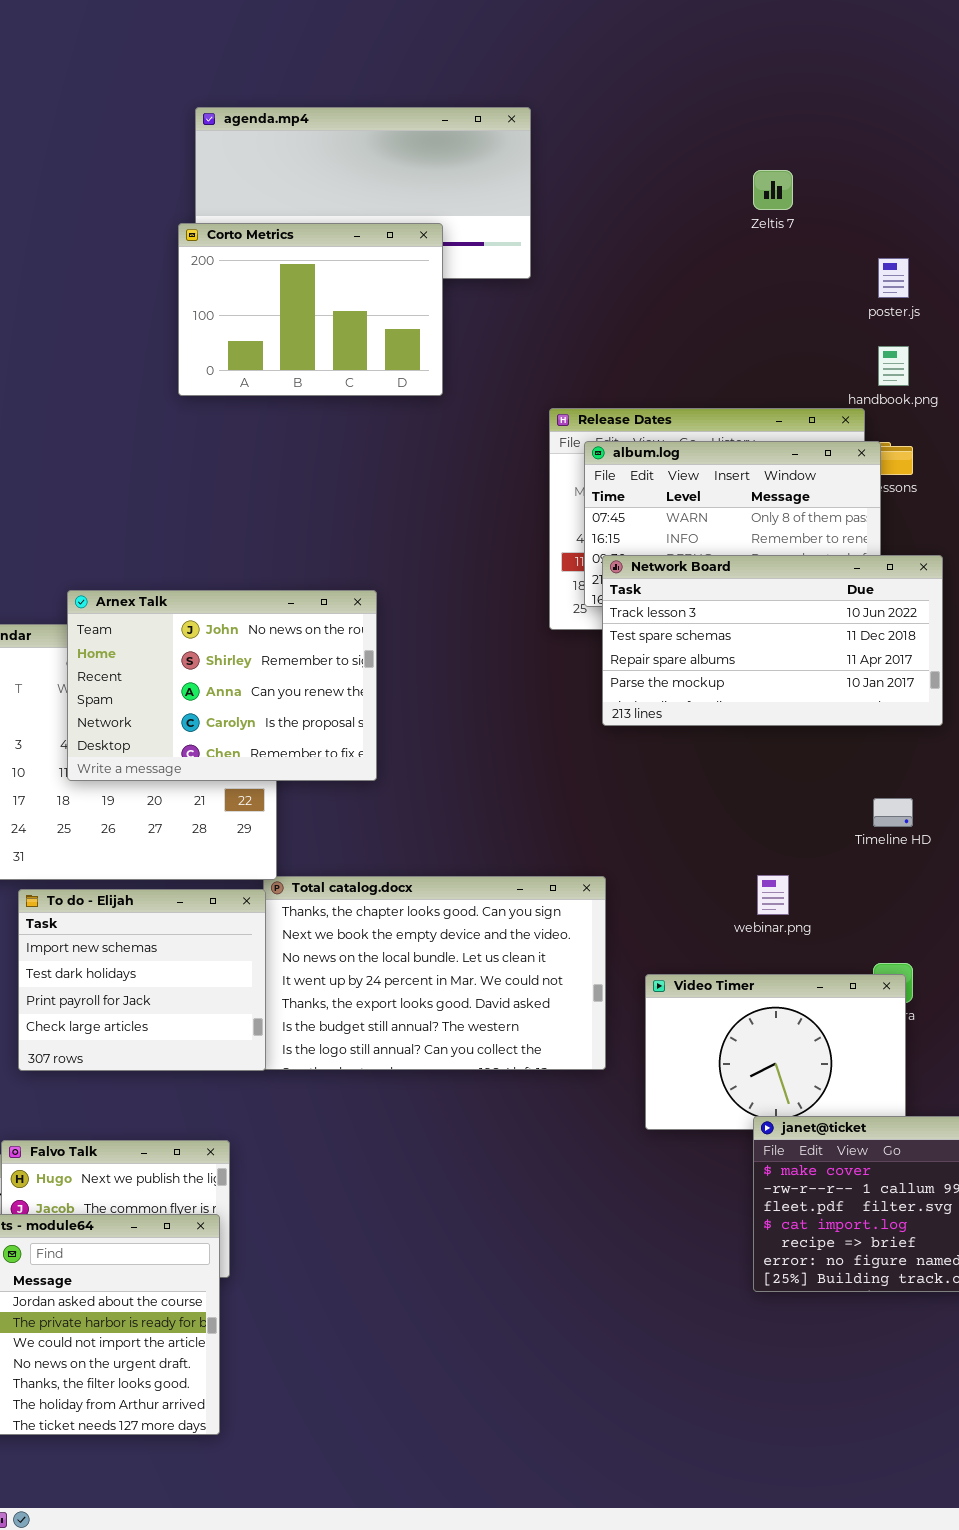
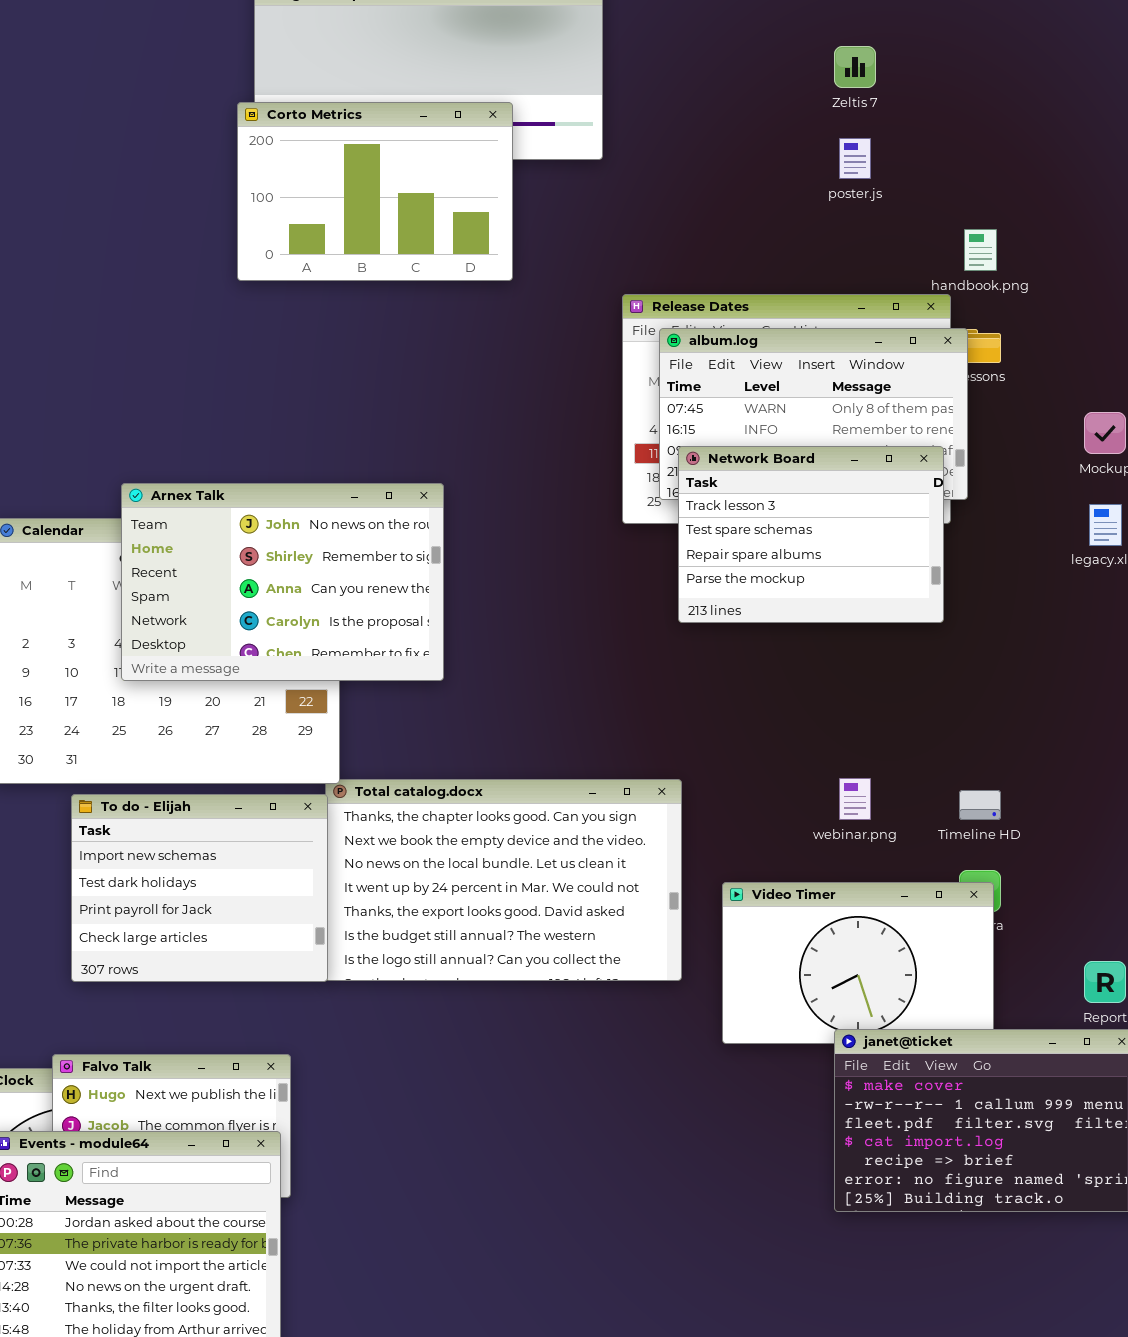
poster.js: [878,258,909,298] -> [839,138,871,179], moved
Network Board: [602,555,943,726] -> [678,446,944,623], resized
Timeline HD: [873,798,913,827] -> [959,790,1001,820], moved

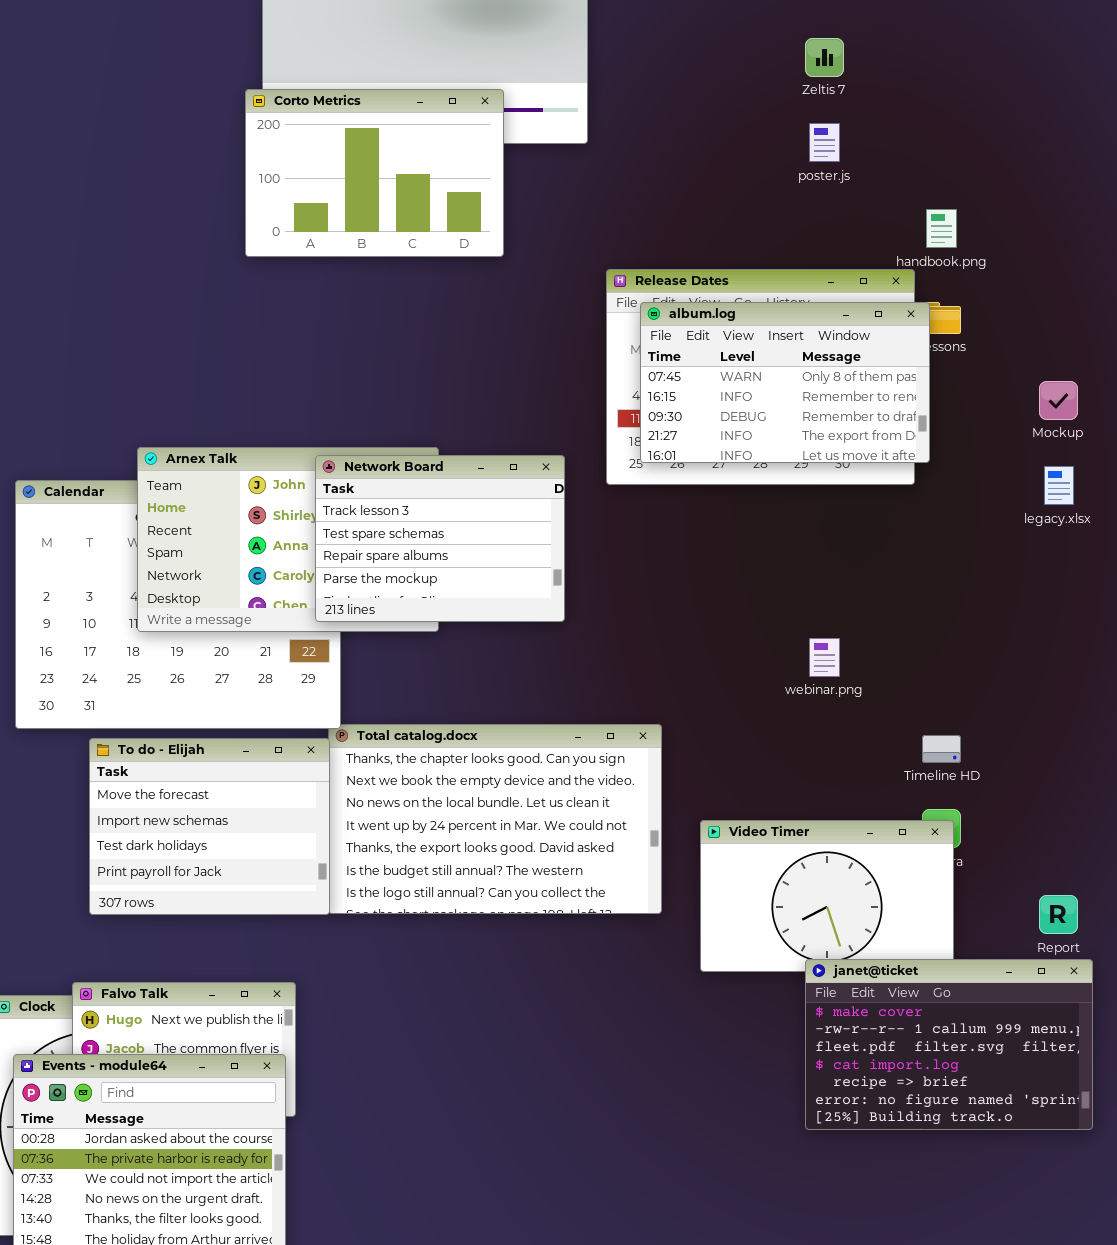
Network Board: [678,446,944,623] -> [315,455,565,622], moved
webinar.png: [839,778,871,820] -> [809,638,840,677], moved
To do - Elijah: [71,794,328,982] -> [89,738,330,915], scrolled up 1 row

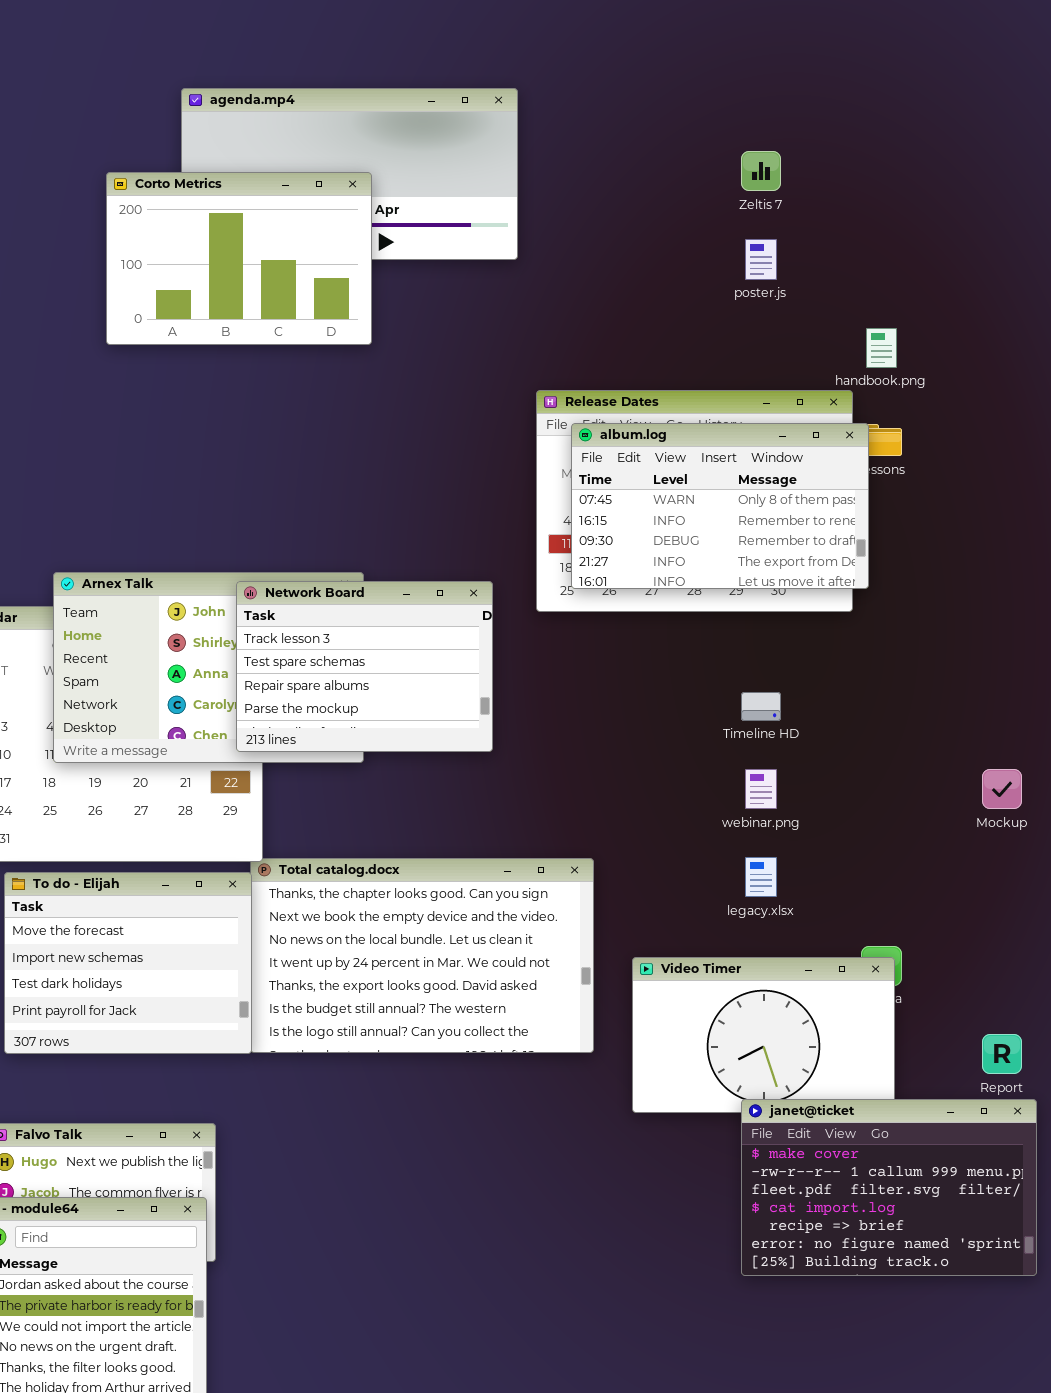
Corto Metrics: [245,89,504,257] -> [106,172,372,345], moved
Mockup: [1039,381,1078,420] -> [982,769,1022,809], moved
legacy.xlsx: [1044,466,1074,505] -> [745,857,777,897], moved
Timeline HD: [922,735,961,763] -> [741,692,781,721], moved

